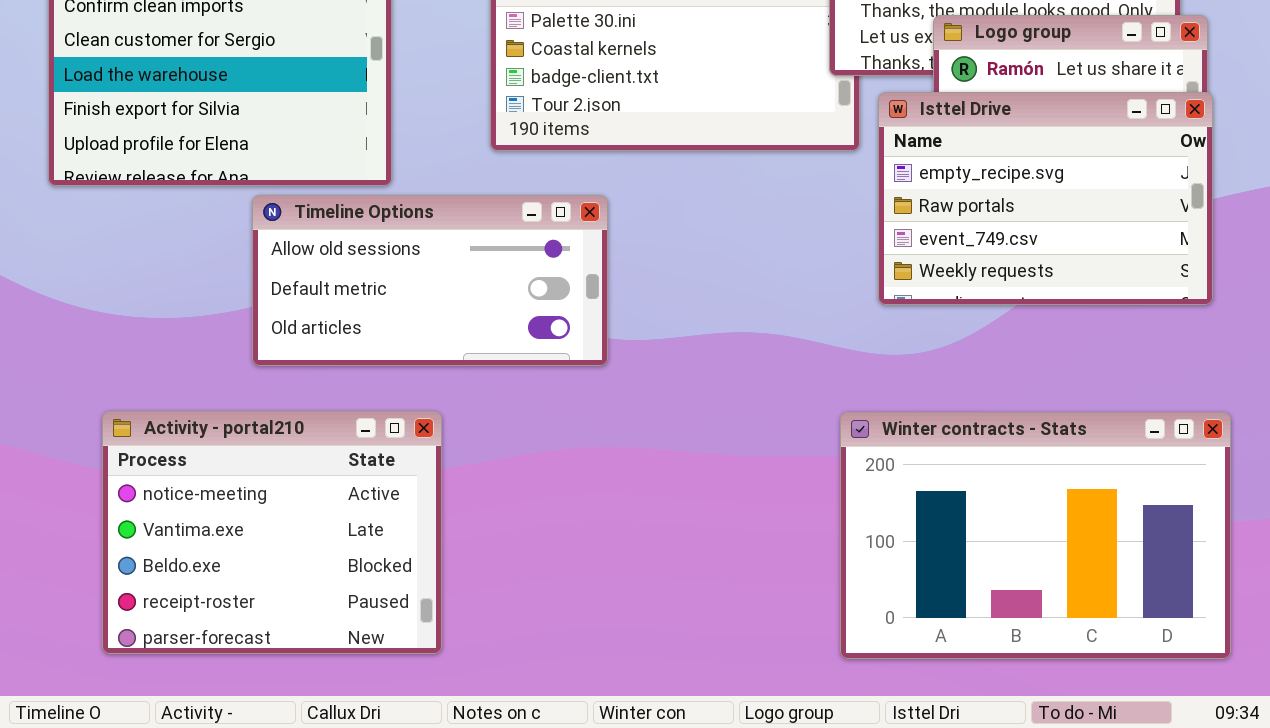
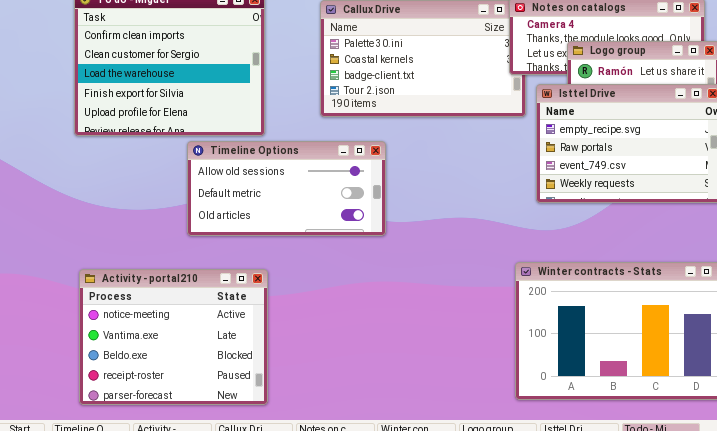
Activity - portal210: [102,411,442,654] -> [79,269,268,405], moved

